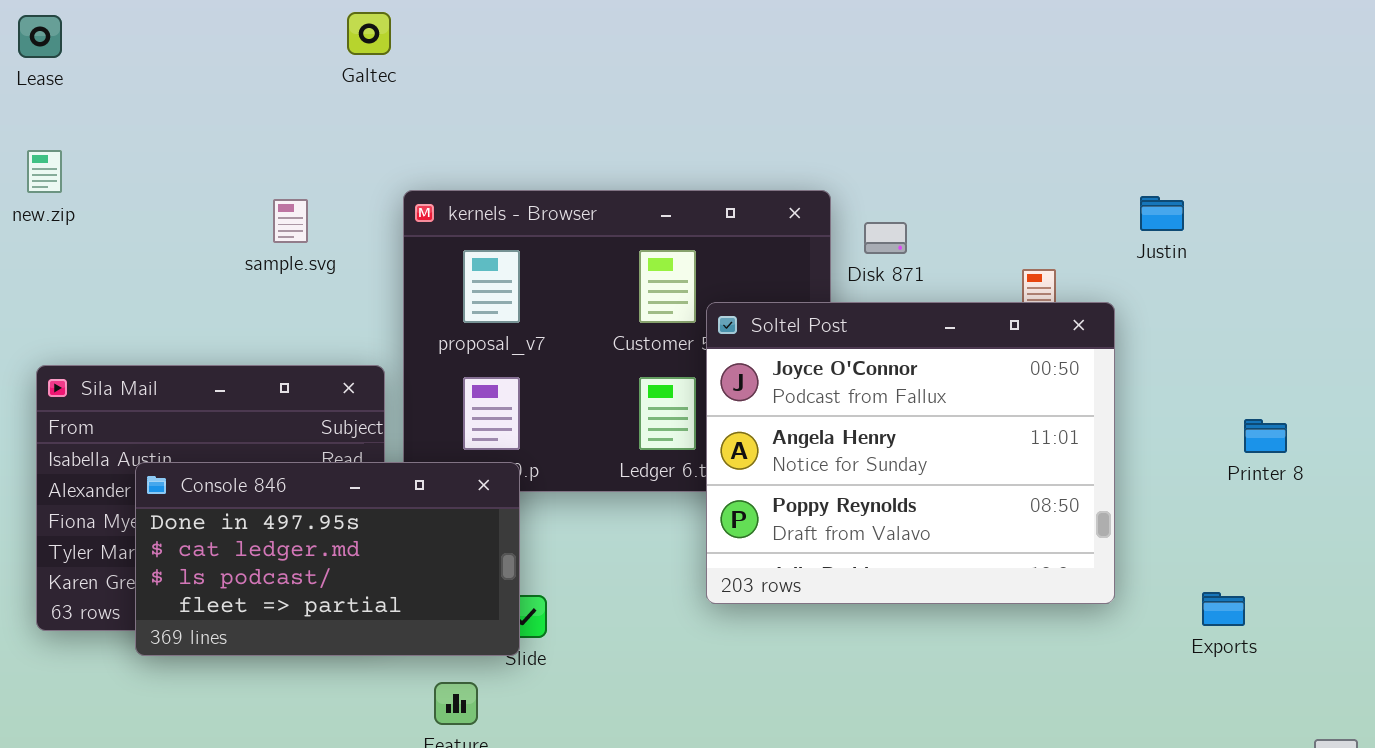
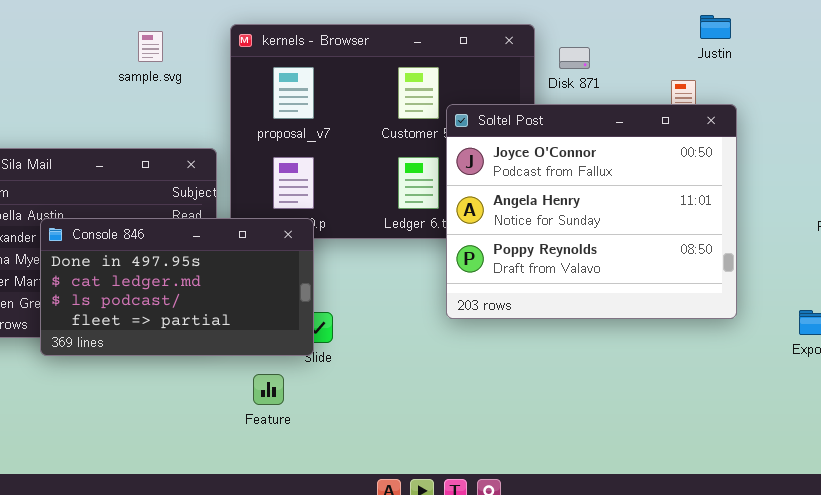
Justin: [1140,196,1184,231] -> [700,15,731,39], moved

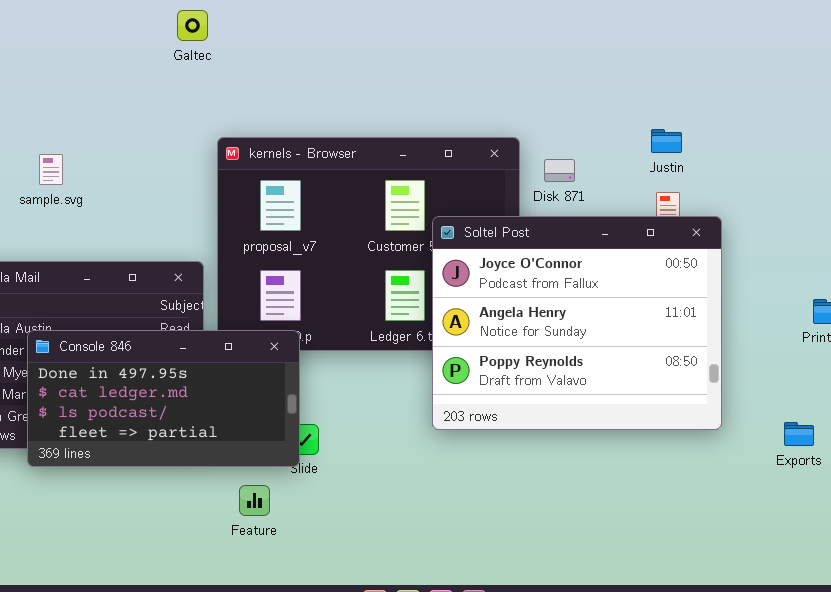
Justin: [700,15,731,39] -> [651,129,682,153], moved
sample.svg: [138,31,163,62] -> [39,154,63,185], moved

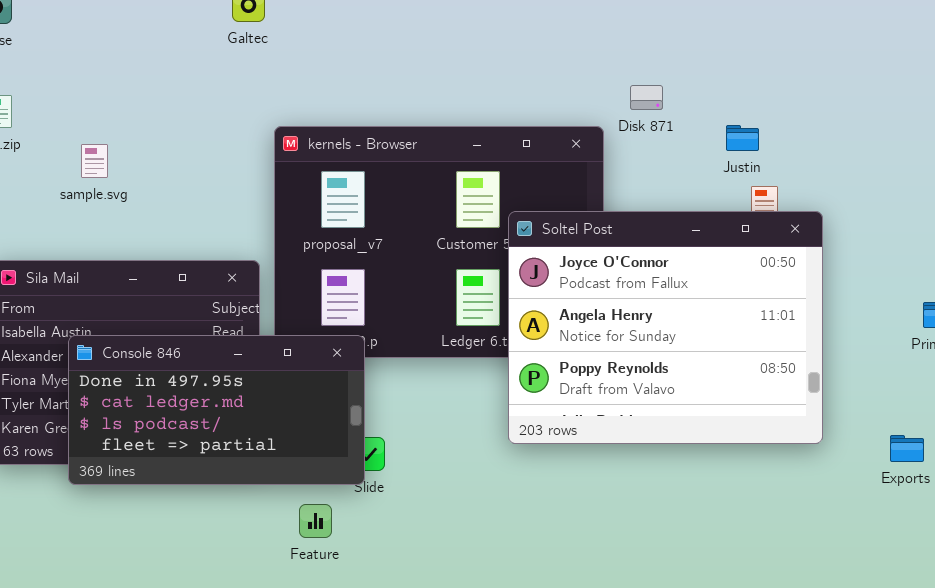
Justin: [651,129,682,153] -> [726,125,759,151], moved
Disk 871: [544,159,575,182] -> [630,85,663,110], moved

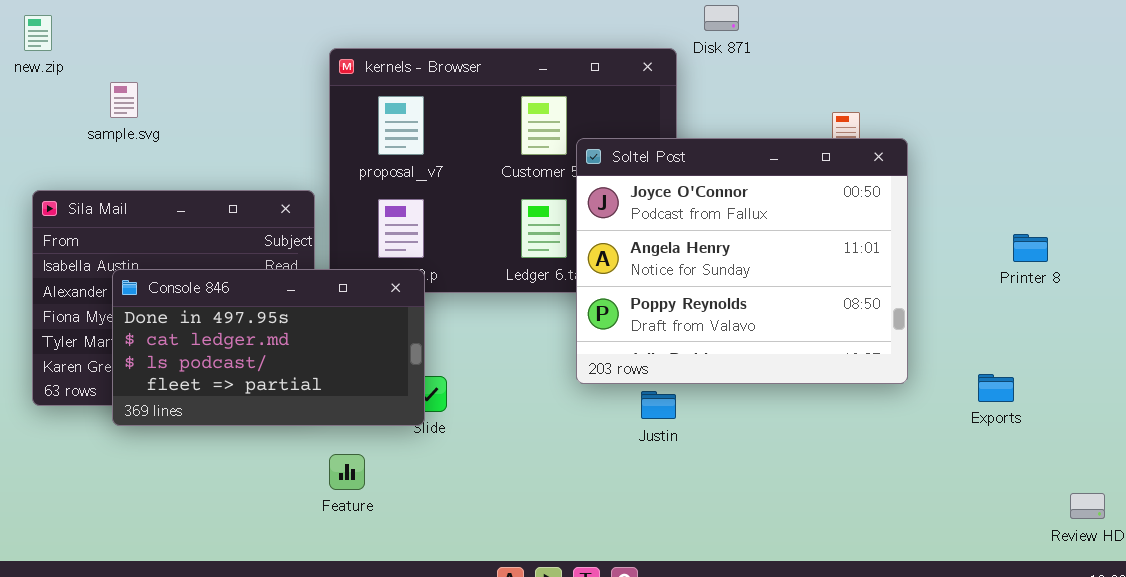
Justin: [726,125,759,151] -> [641,391,676,419], moved
sample.svg: [81,144,108,178] -> [110,82,138,118], moved
Feature: [299,504,332,538] -> [329,454,365,490], moved

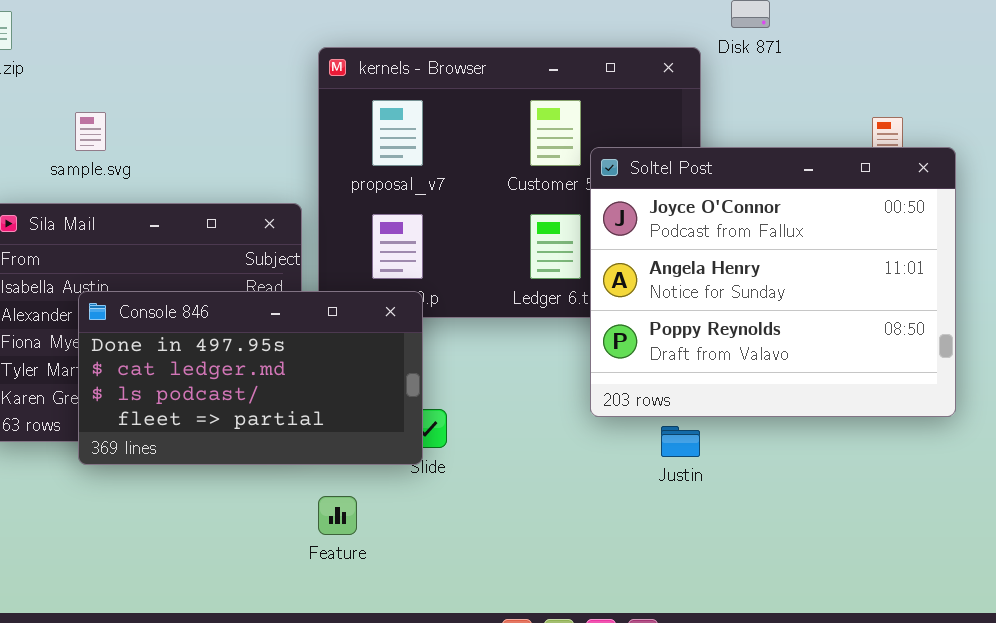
sample.svg: [110,82,138,118] -> [75,112,106,151], moved

